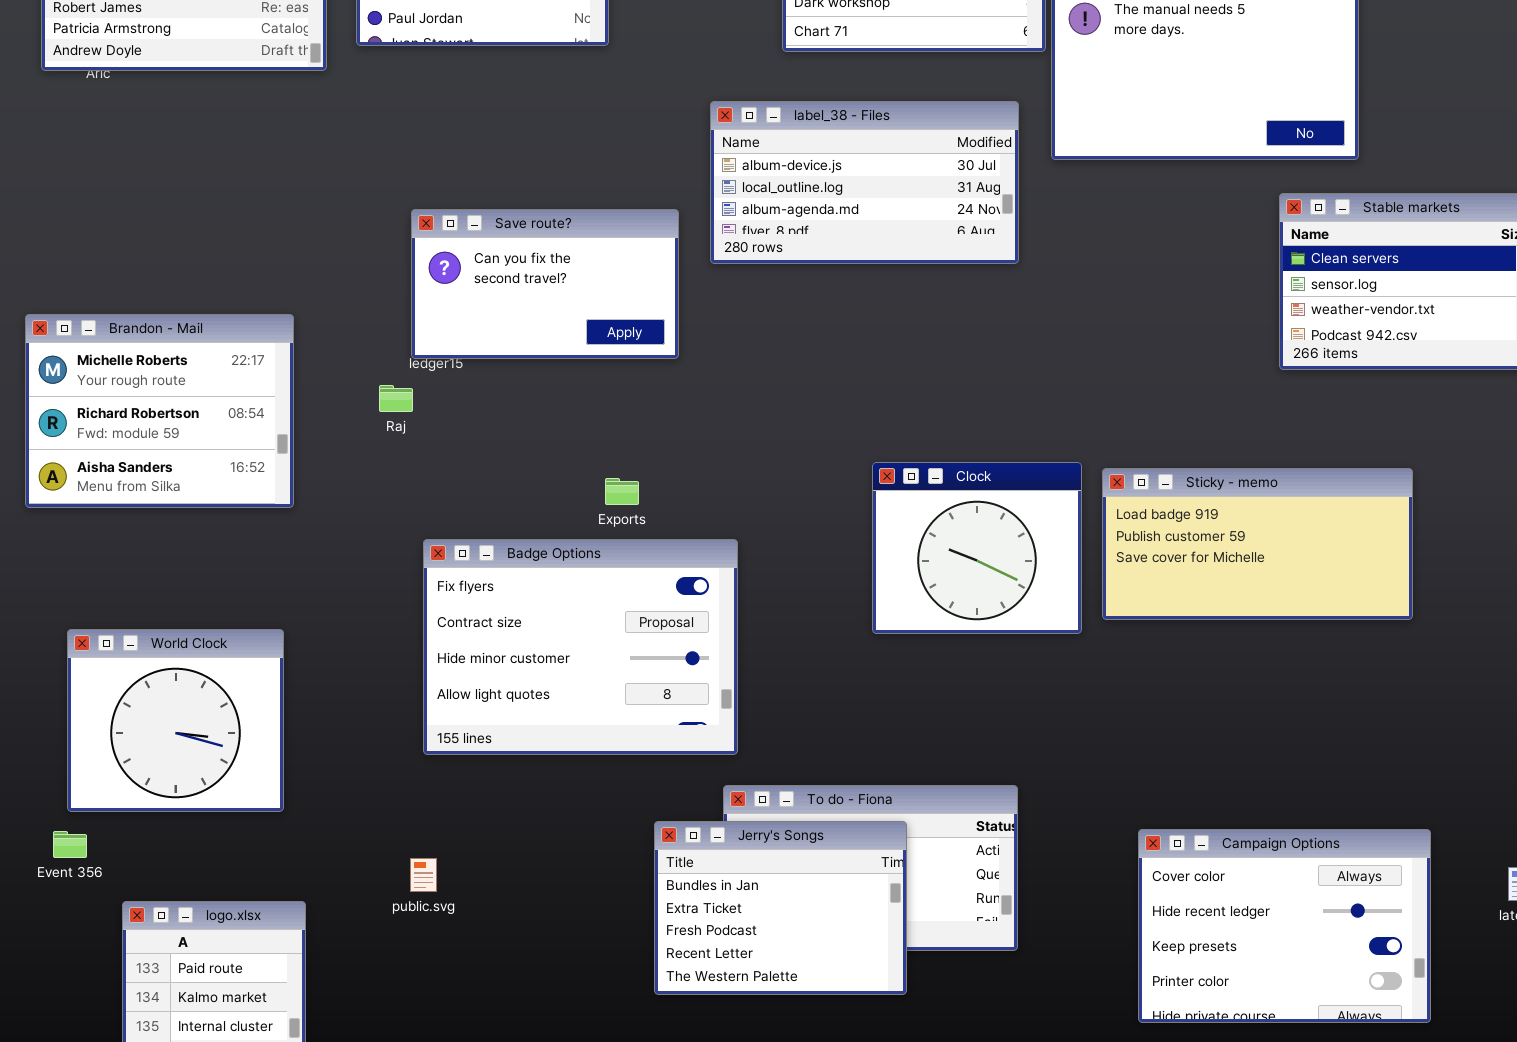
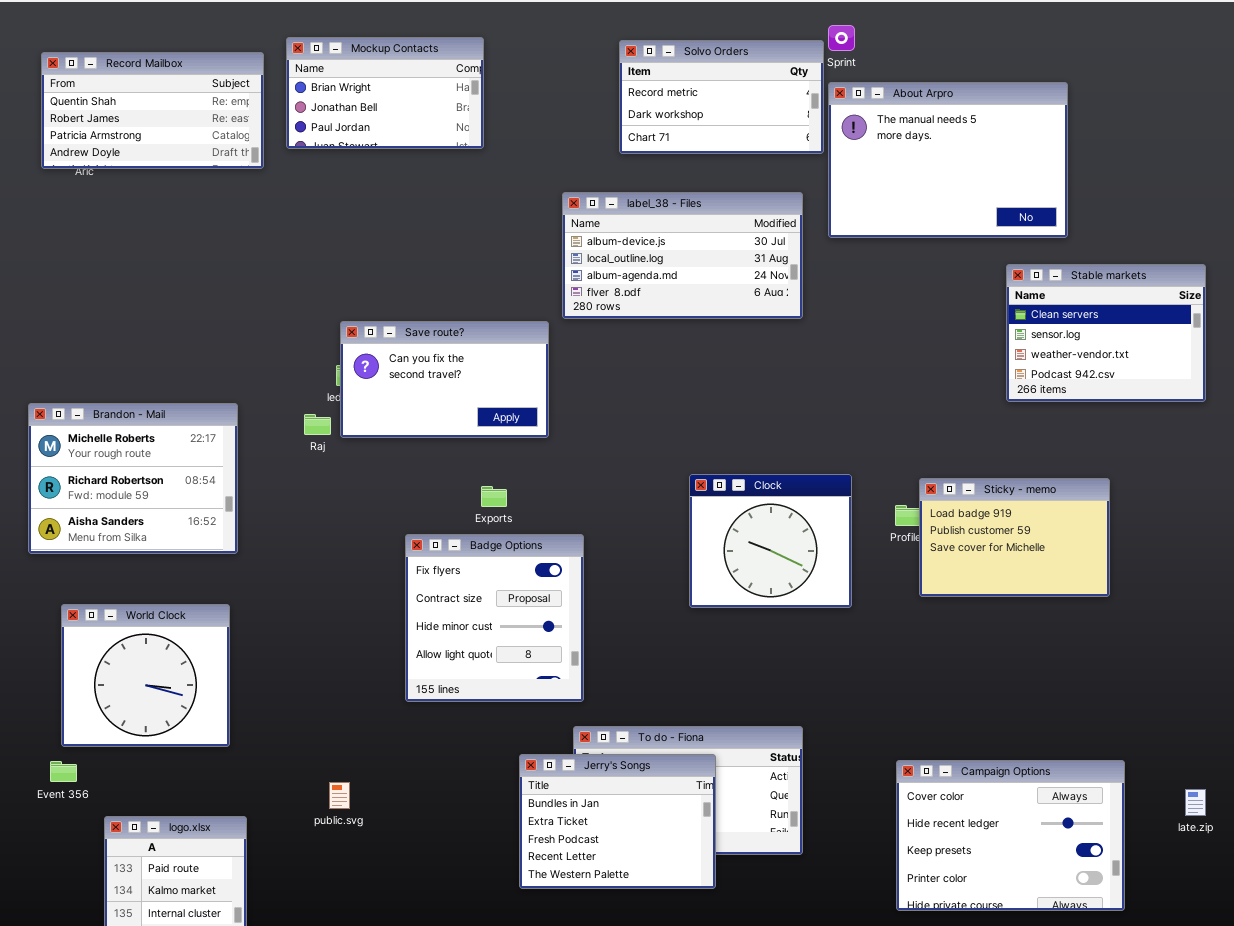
Save route?: [411,209,679,359] -> [340,321,549,438], moved
Brandon - Mail: [25,314,294,508] -> [28,403,238,554], moved
Sticky - memo: [1102,468,1413,620] -> [919,478,1110,597], resized
Badge Options: [423,539,738,755] -> [405,534,584,702], resized

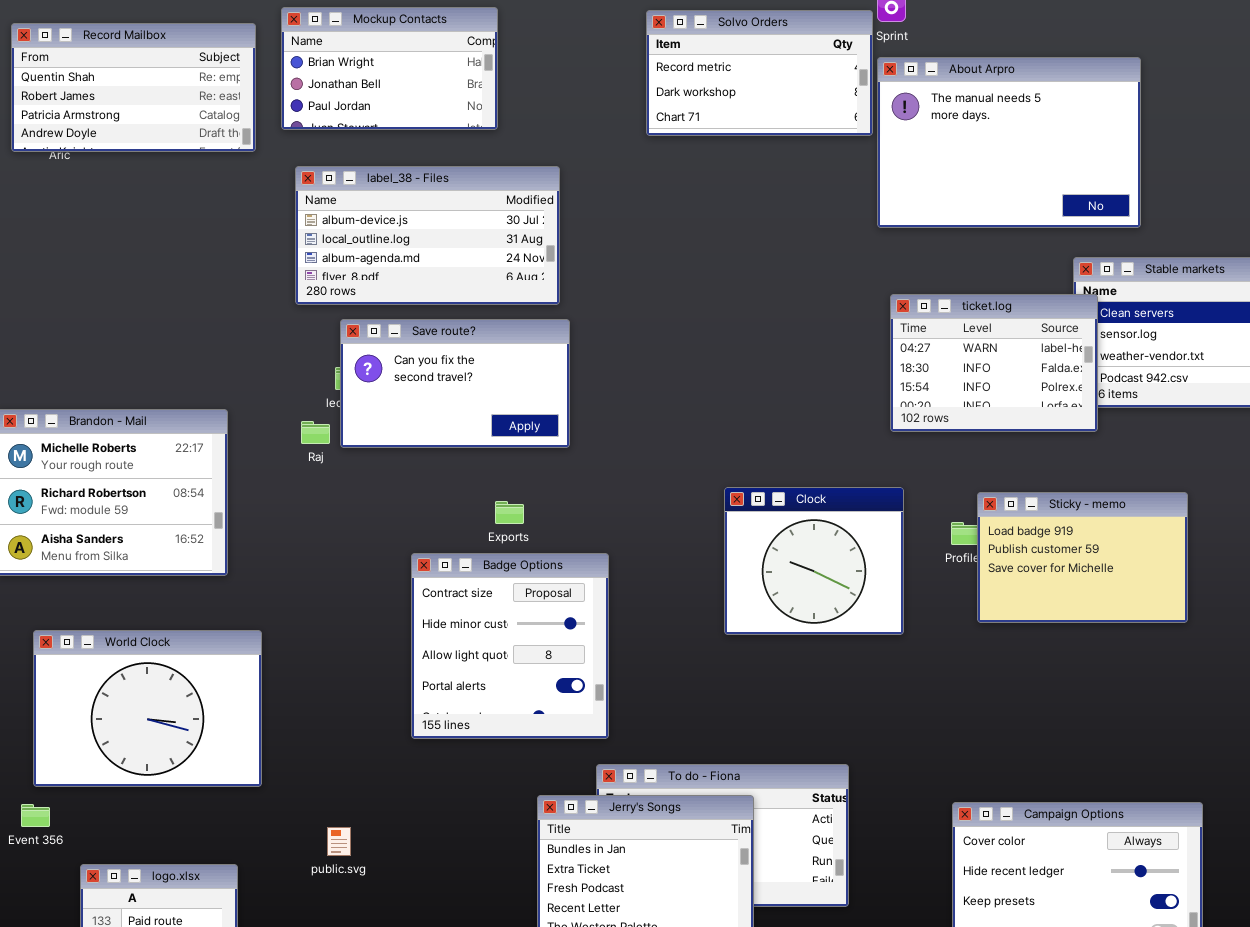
label_38 - Files: [562,192,803,319] -> [295,166,560,305], moved
ticket.log: none -> [890,294,1098,432], opened
Badge Options: [405,534,584,702] -> [411,553,609,739], scrolled down 1 row
World Clock: [61,604,230,747] -> [33,630,262,787], resized

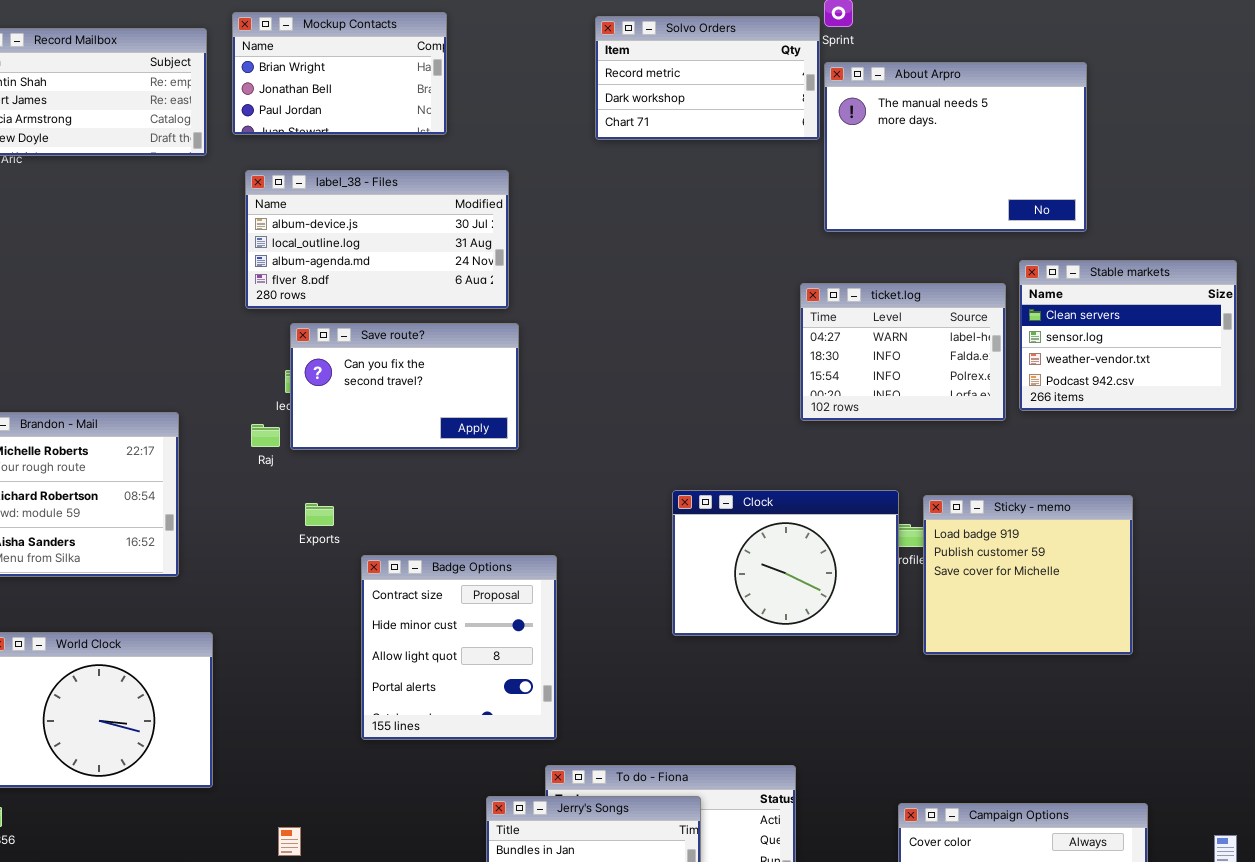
ticket.log: [890,294,1098,432] -> [800,283,1006,421], moved
Clock: [724,487,904,635] -> [672,490,899,636], resized
Sticky - memo: [977,492,1188,623] -> [923,495,1133,655], resized
Exports: [495,501,524,524] -> [305,503,334,526], moved

